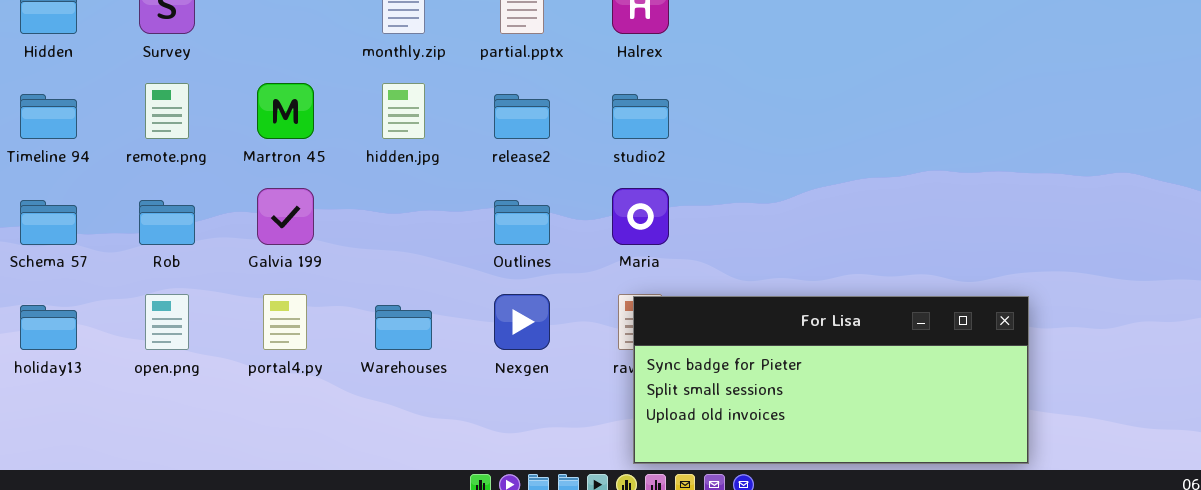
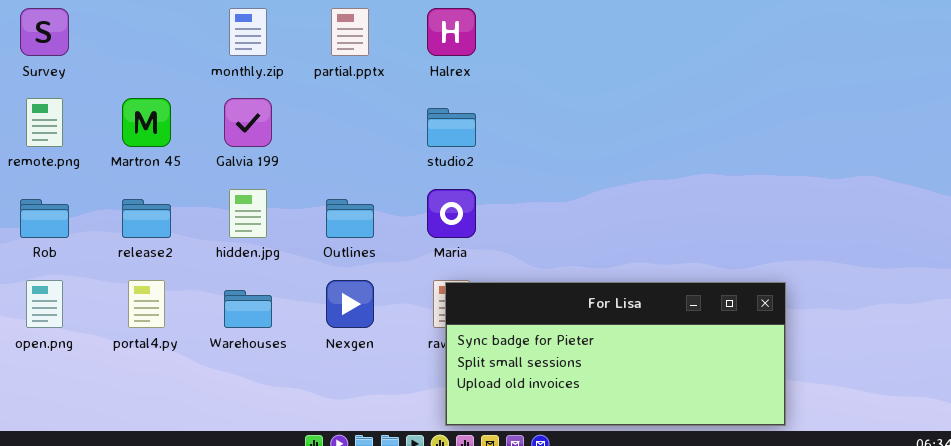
hidden.jpg: [382,83,425,139] -> [229,189,267,238], moved
release2: [494,94,550,139] -> [122,199,171,238], moved
Galvia 199: [257,188,314,245] -> [224,98,272,147], moved

